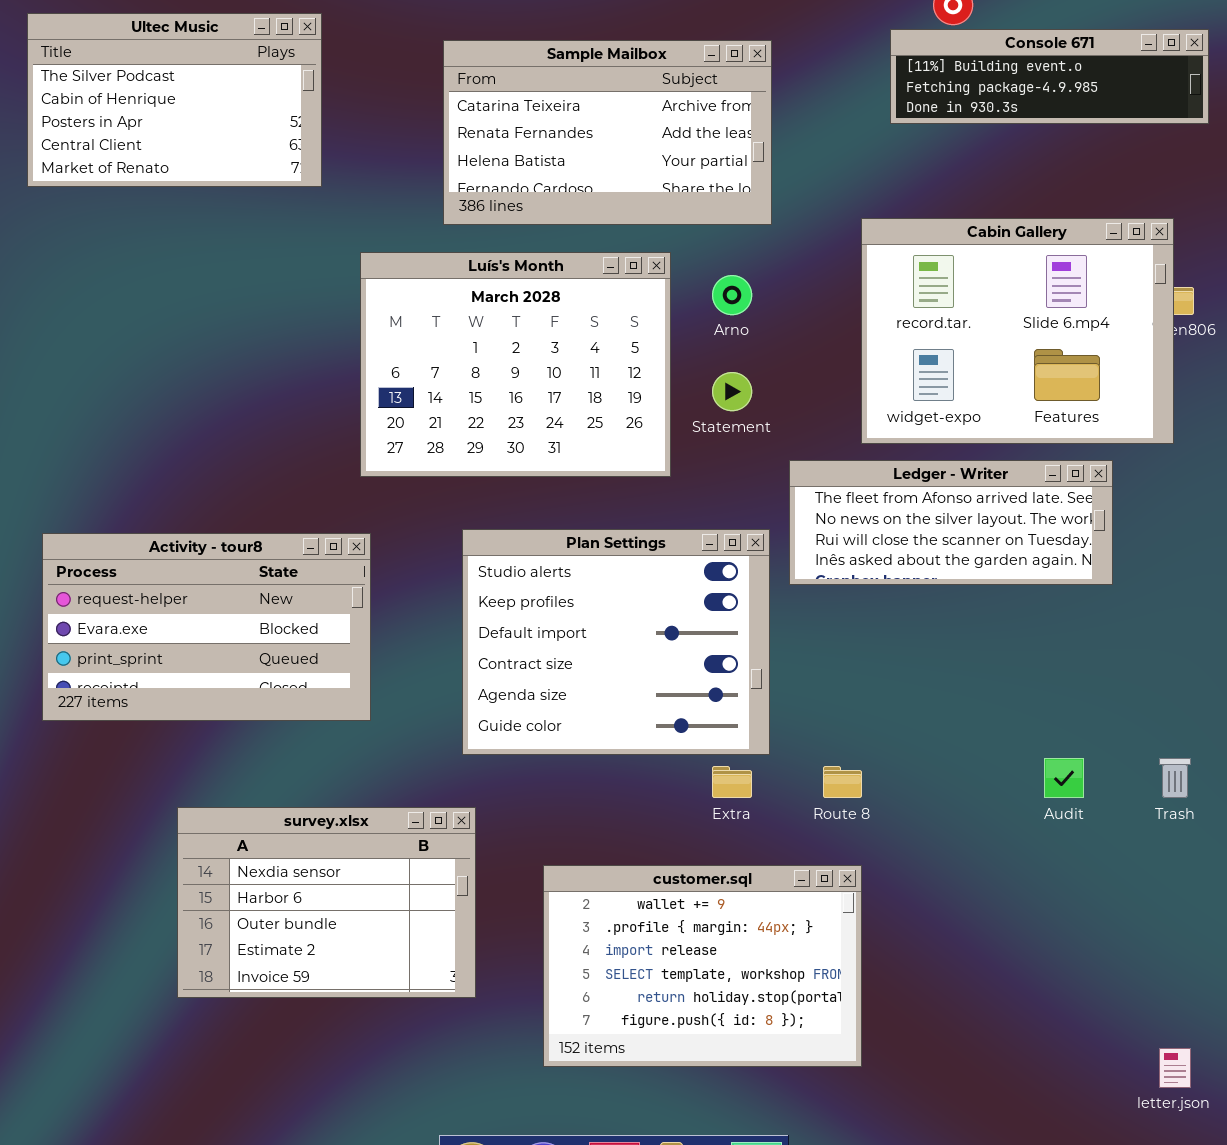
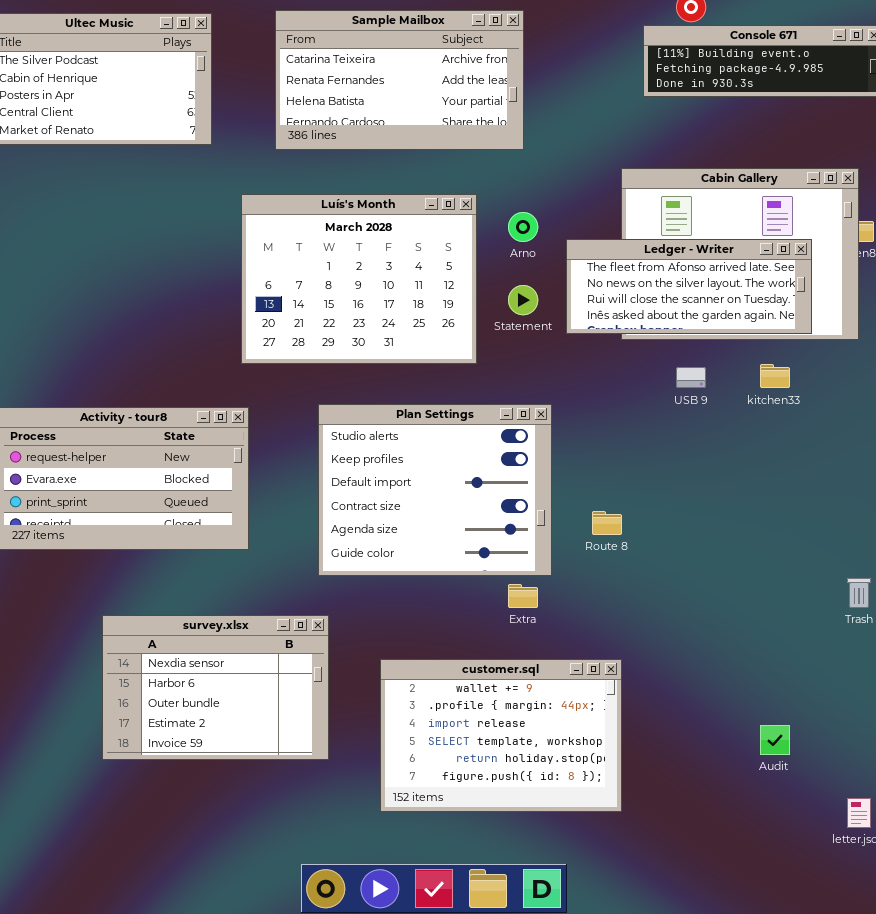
Sample Mailbox: [443,40,772,225] -> [275,10,524,150], moved
Ledger - Writer: [789,460,1113,585] -> [566,239,812,334], moved
Audit: [1044,758,1084,798] -> [760,725,790,755], moved
Route 8: [823,766,862,798] -> [592,511,622,535], moved

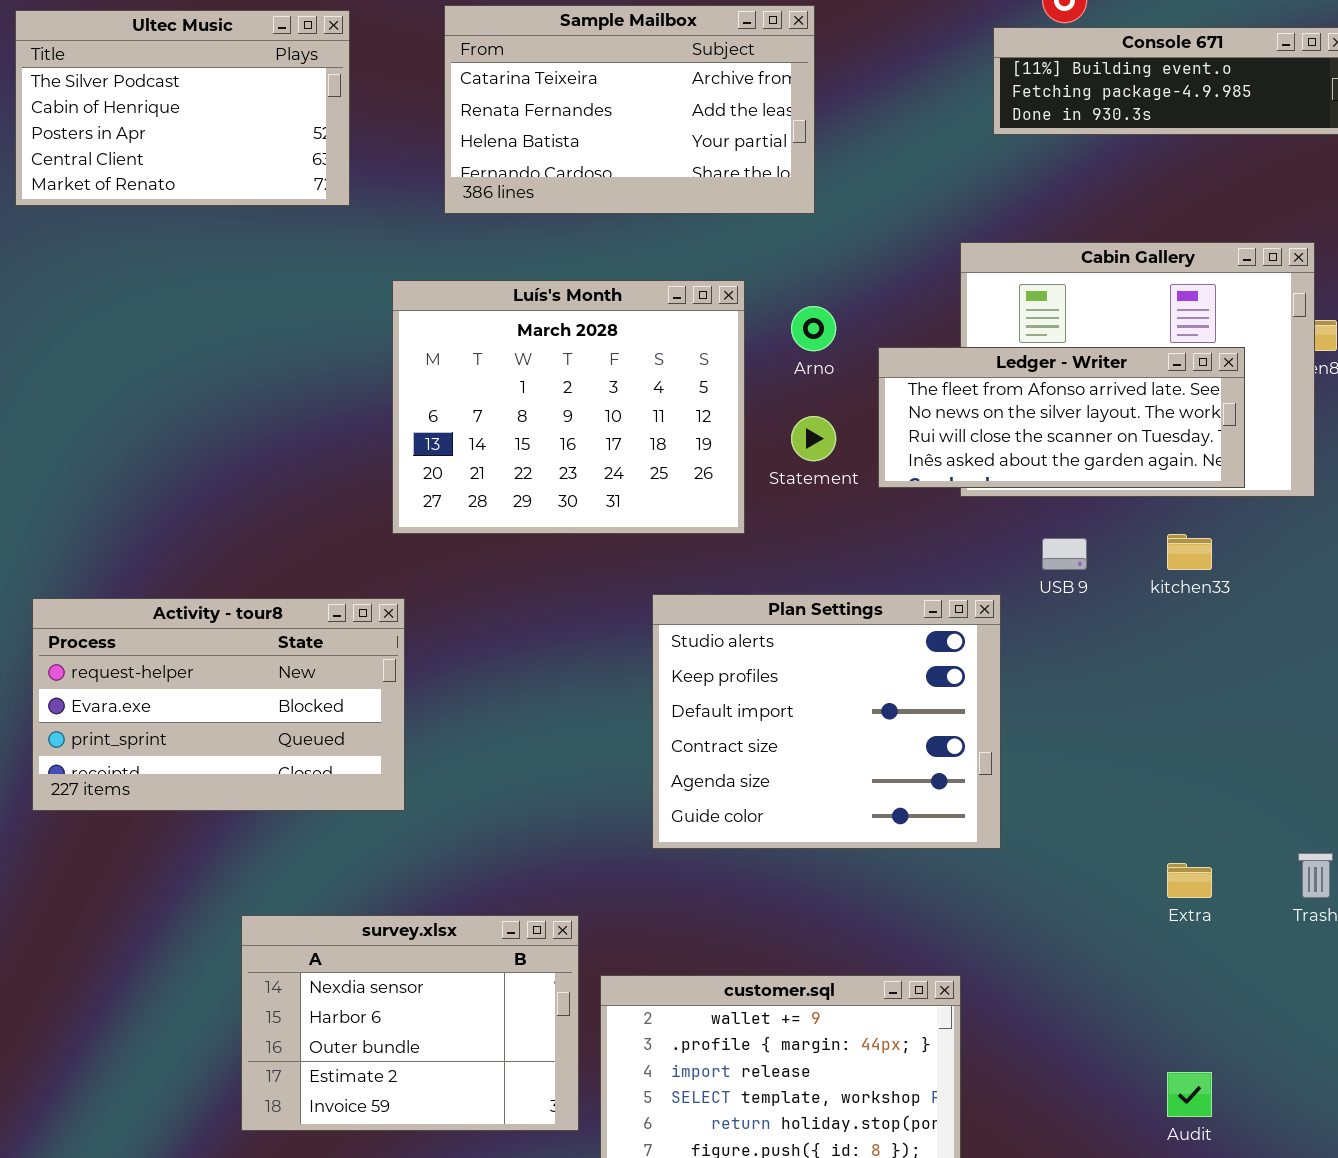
Plan Settings: [318,404,552,576] -> [652,594,1001,849], moved
Extra: [508,584,538,608] -> [1167,863,1212,898], moved
survey.xlsx: [102,615,329,760] -> [241,915,579,1131], moved

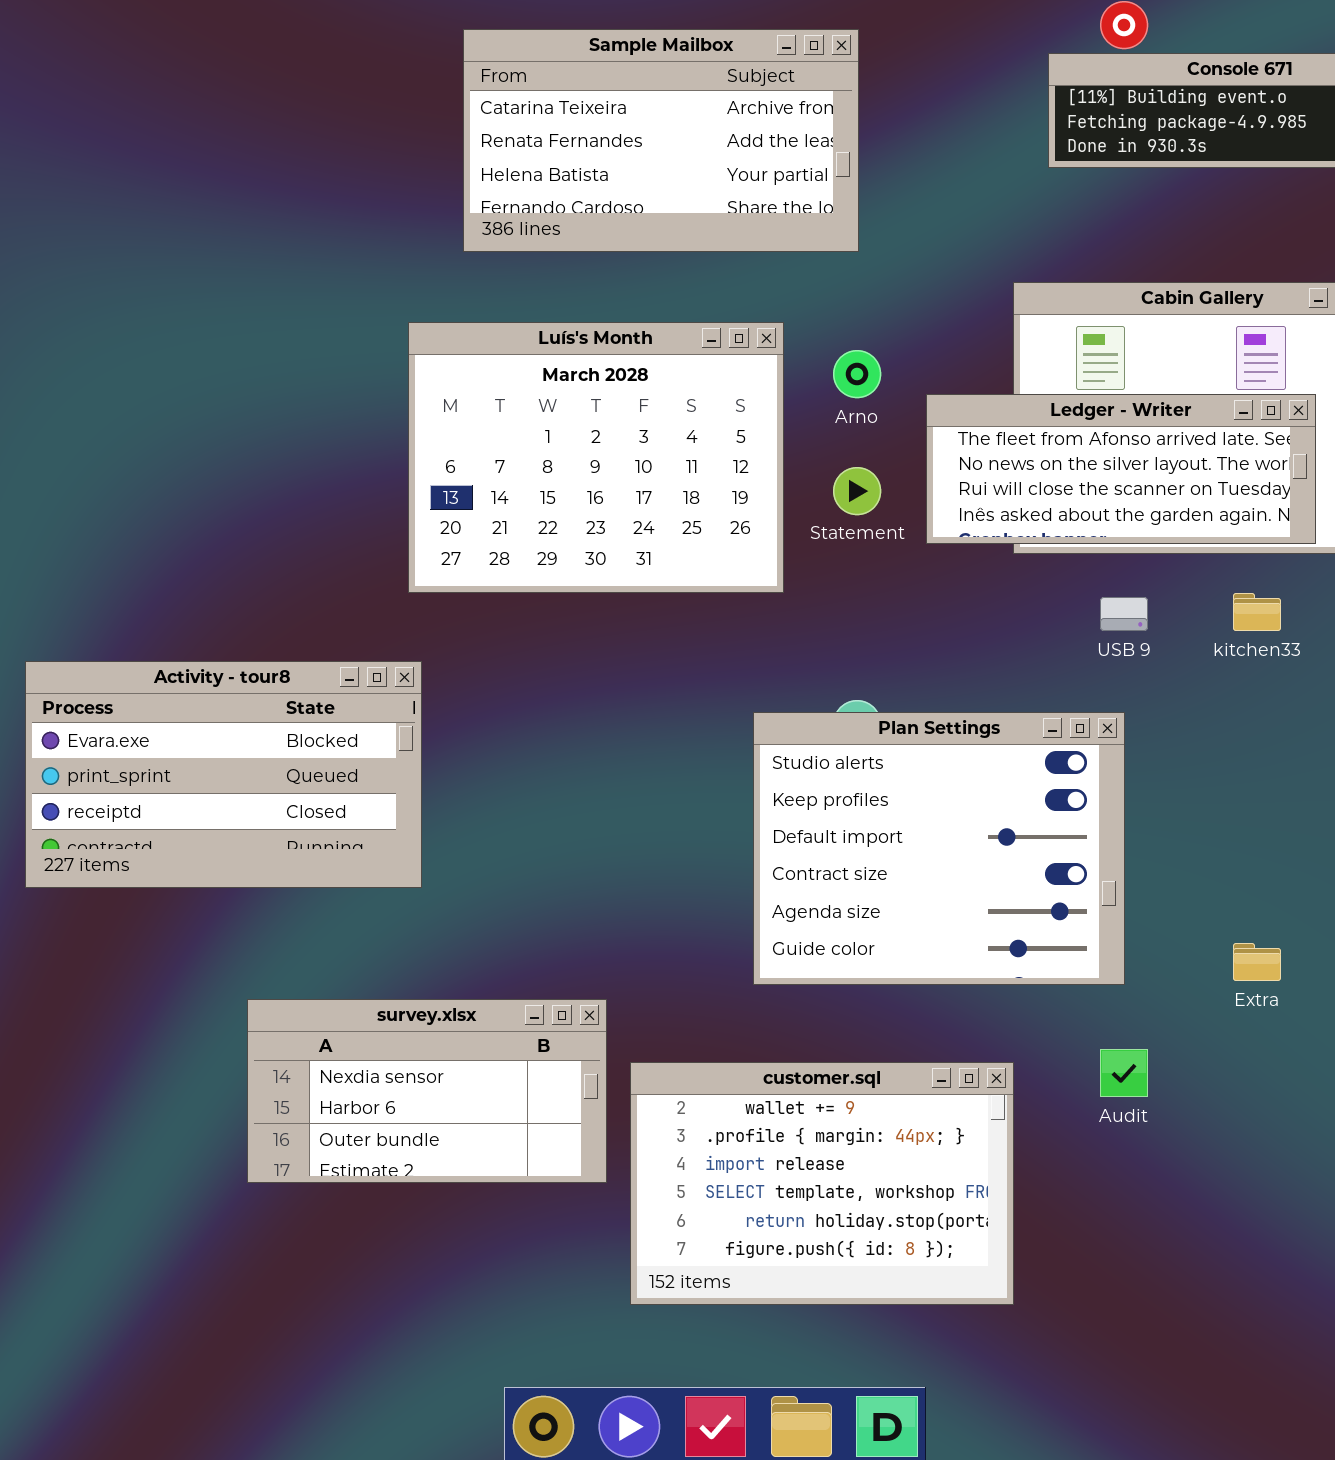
Ultec Music: [15,10,350,206] -> none, closed
Plan Settings: [652,594,1001,849] -> [753,712,1125,985], moved
Activity - tour8: [32,598,405,811] -> [25,661,422,888], scrolled down 1 row
survey.xlsx: [241,915,579,1131] -> [247,999,607,1183], resized
Audit: [1167,1072,1212,1117] -> [1100,1049,1148,1097], moved

